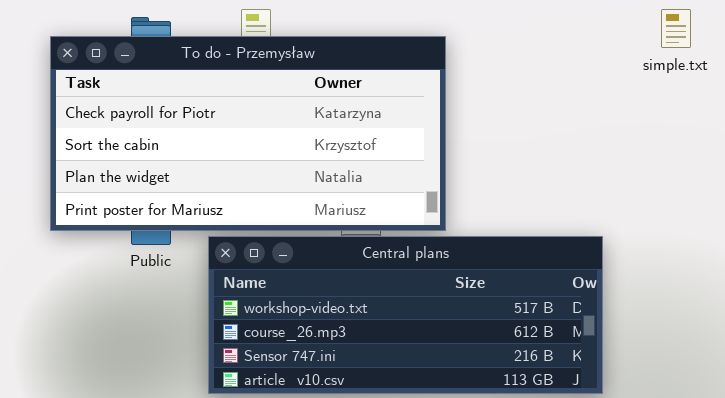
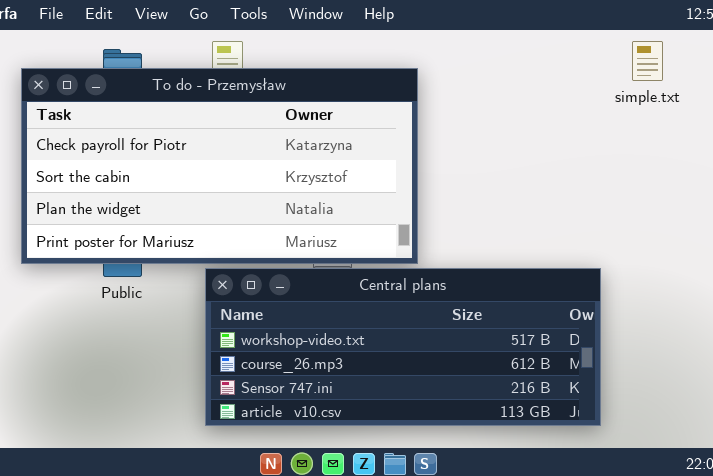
Central plans: [208,236,603,394] -> [205,268,601,426], moved

